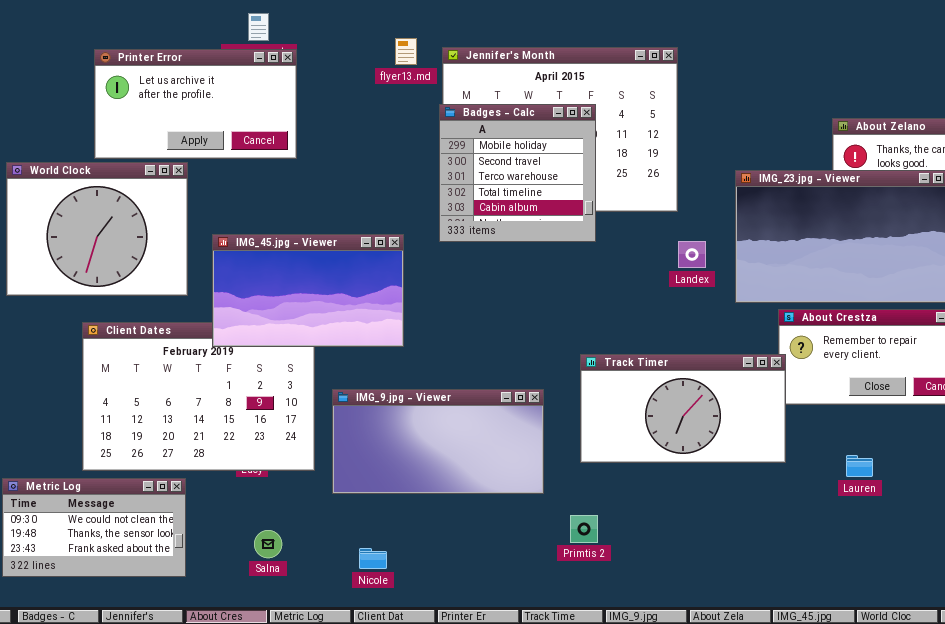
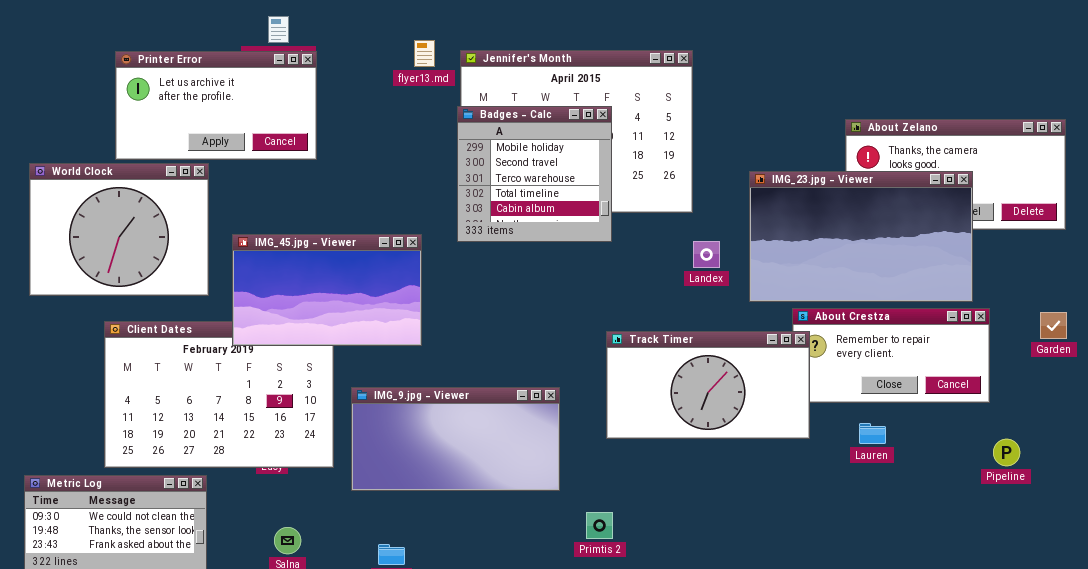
Track Timer: [580,354,786,463] -> [606,331,810,439], moved
Lauren: [846,455,873,477] -> [859,423,886,444], moved

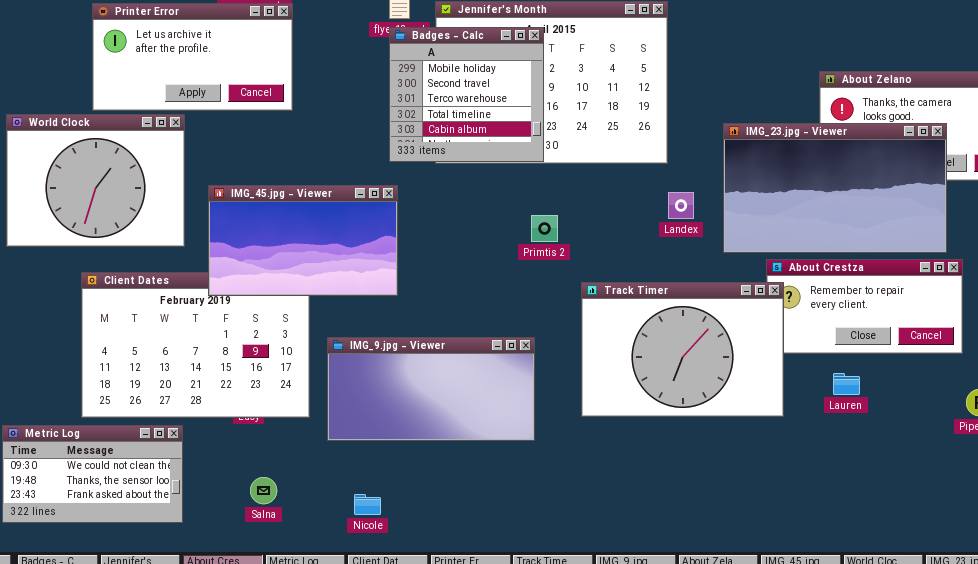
Badges - Calc: [457,106,612,242] -> [389,27,544,162], moved
Track Timer: [606,331,810,439] -> [581,282,784,417], resized
Primtis 2: [586,512,613,539] -> [531,215,558,242], moved

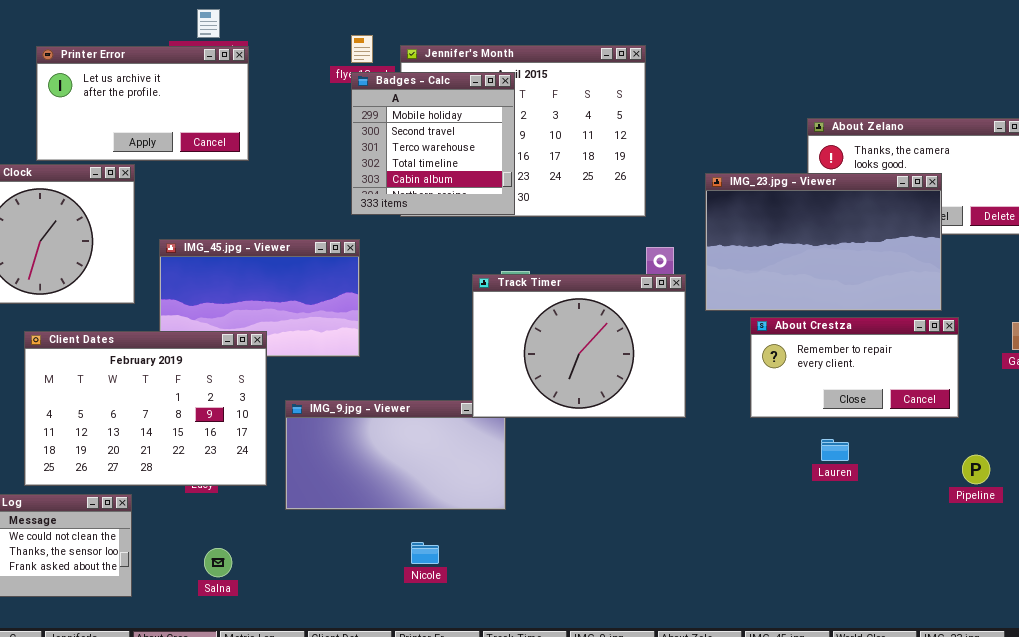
Client Dates: [81,272,310,418] -> [24,331,267,486], raised
Track Timer: [581,282,784,417] -> [472,274,686,418], moved
Nicole: [354,494,381,515] -> [411,542,439,564], moved

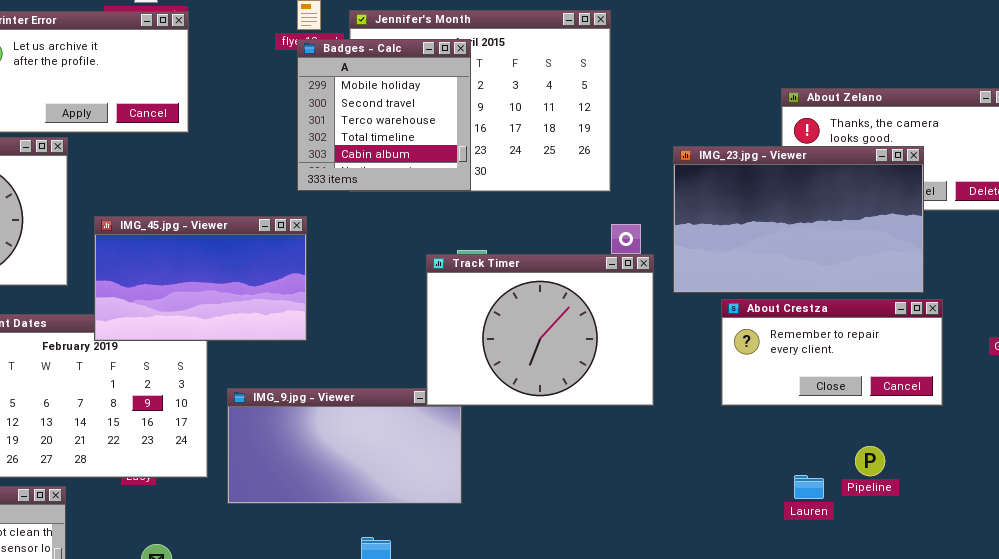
IMG_45.jpg - Viewer: [159,239,360,357] -> [94,216,307,341], raised
Lauren: [821,439,849,461] -> [794,475,824,499], moved
Pipeline: [962,455,990,484] -> [855,446,885,476], moved

